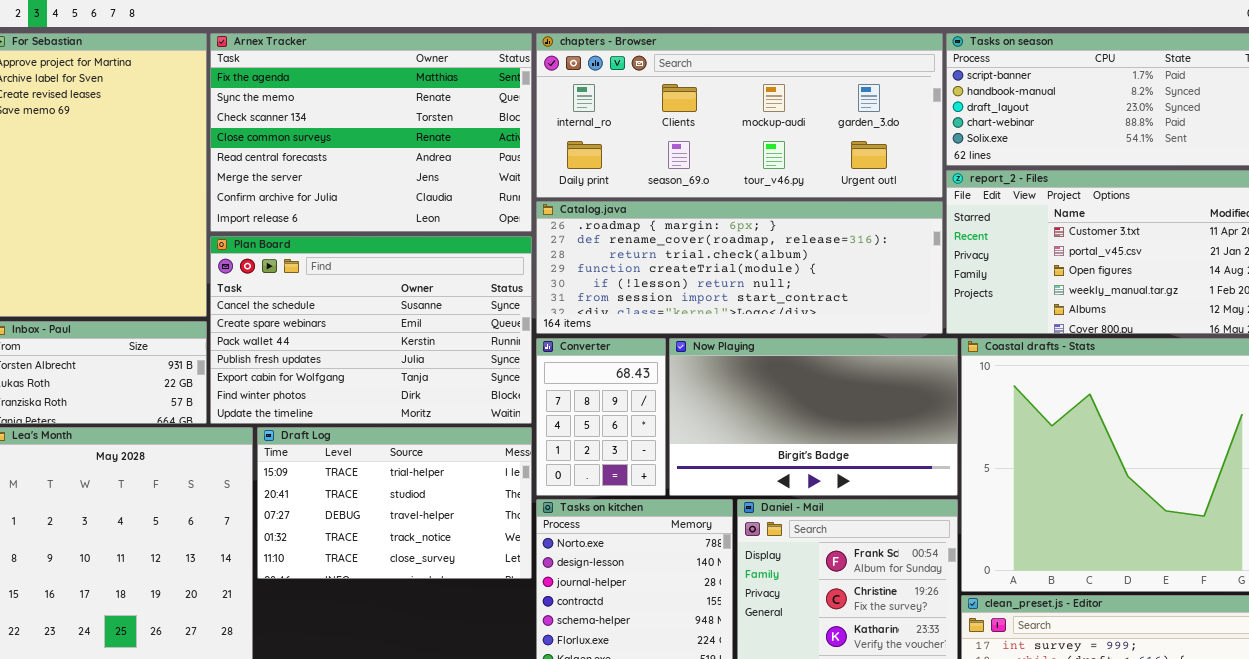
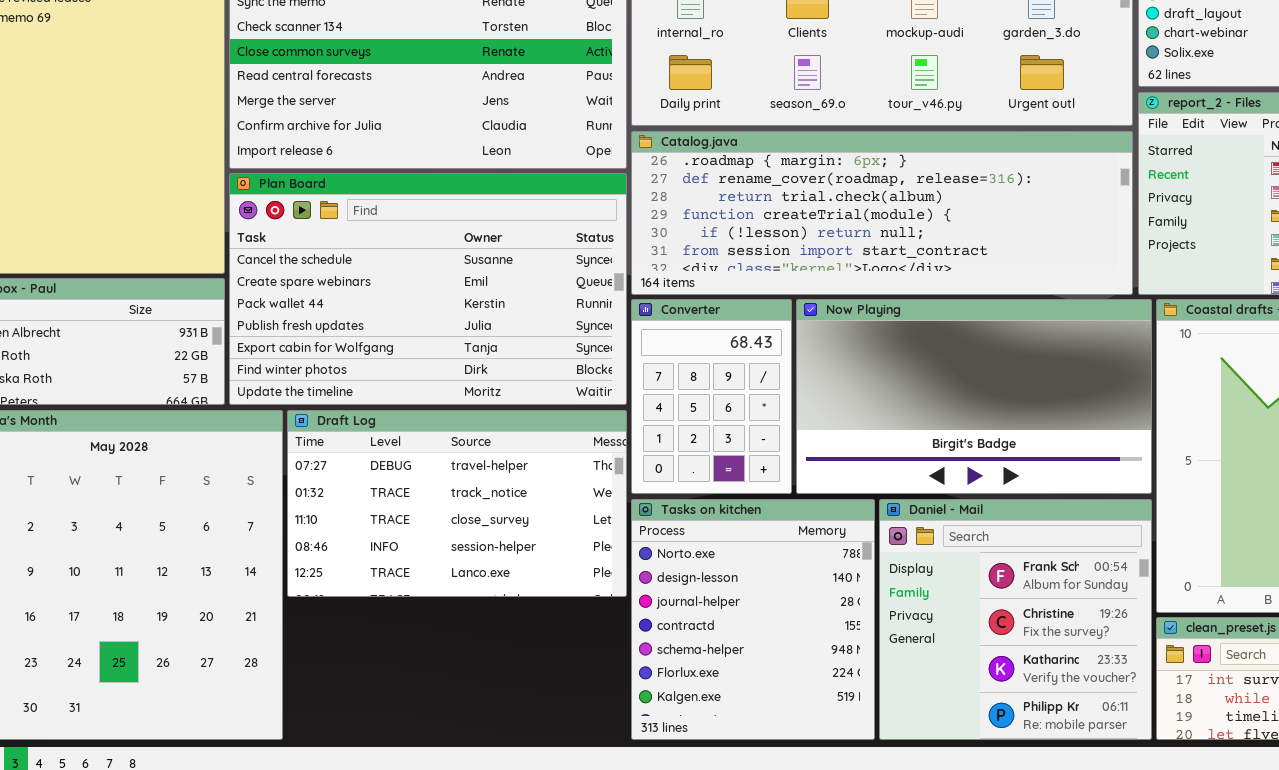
Draft Log: [257,427,532,579] -> [287,410,627,597], scrolled down 2 rows

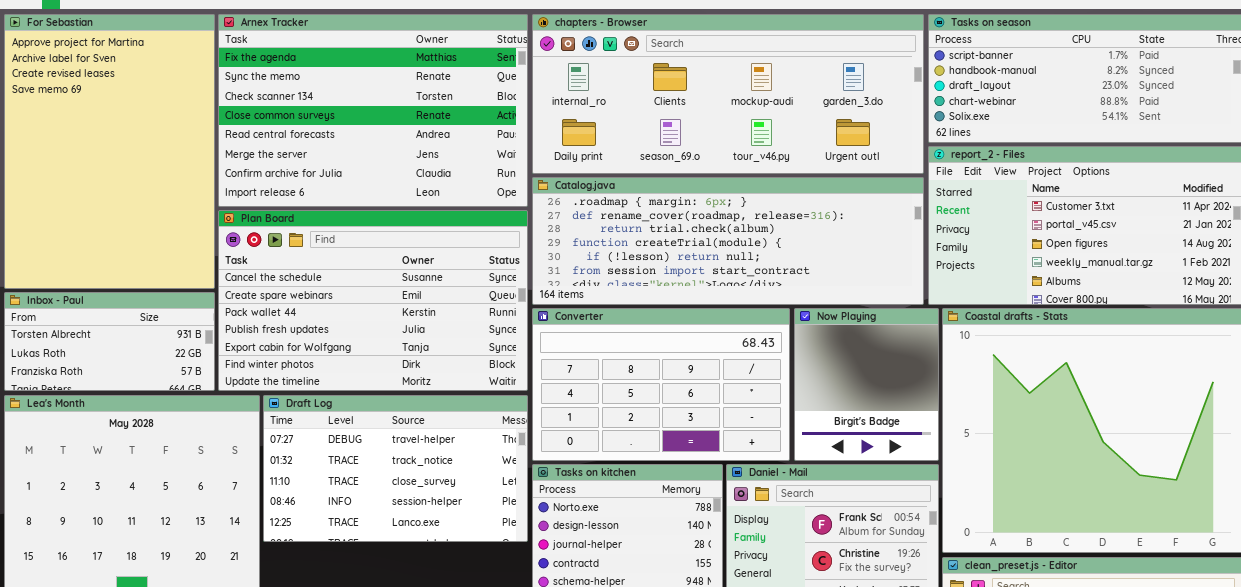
Converter: [631,299,792,494] -> [532,308,790,461], resized
Now Playing: [796,299,1152,494] -> [794,308,939,461], resized

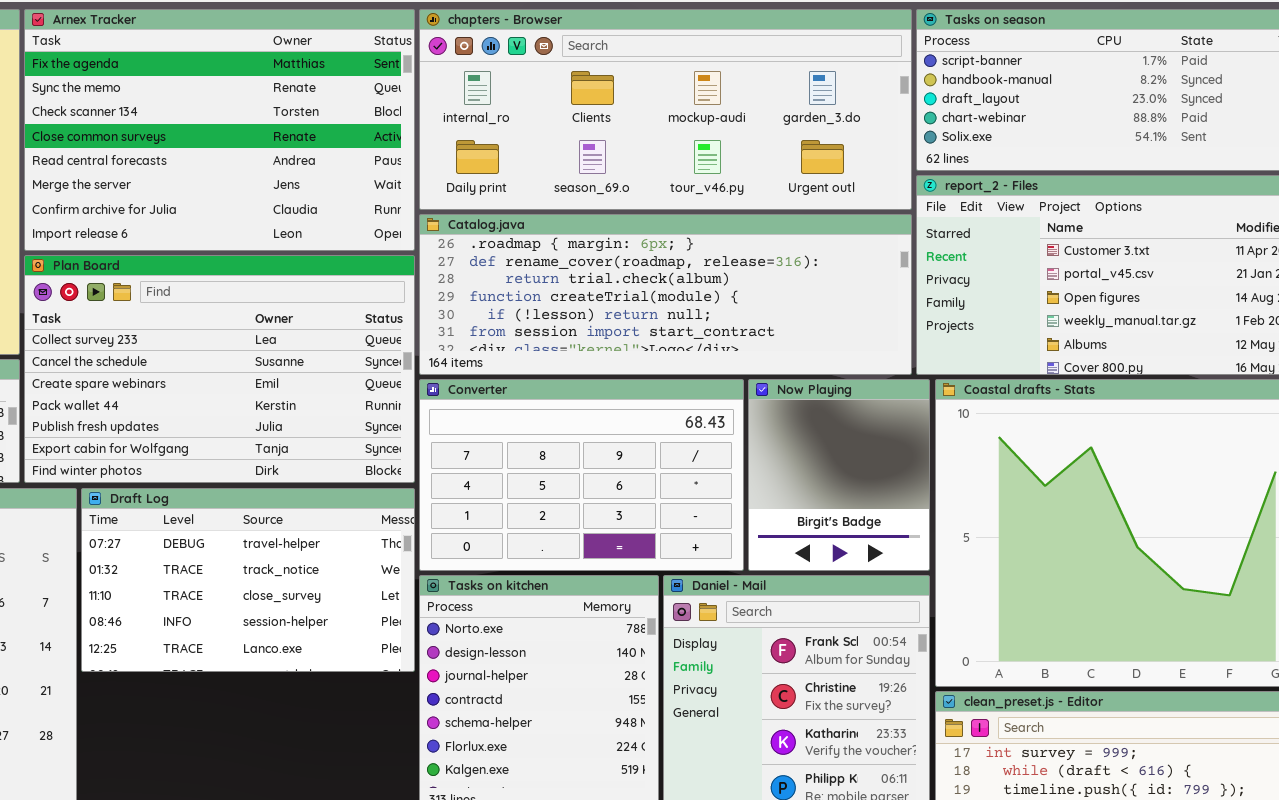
Plan Board: [218,210,528,391] -> [24,255,415,483], scrolled up 1 row

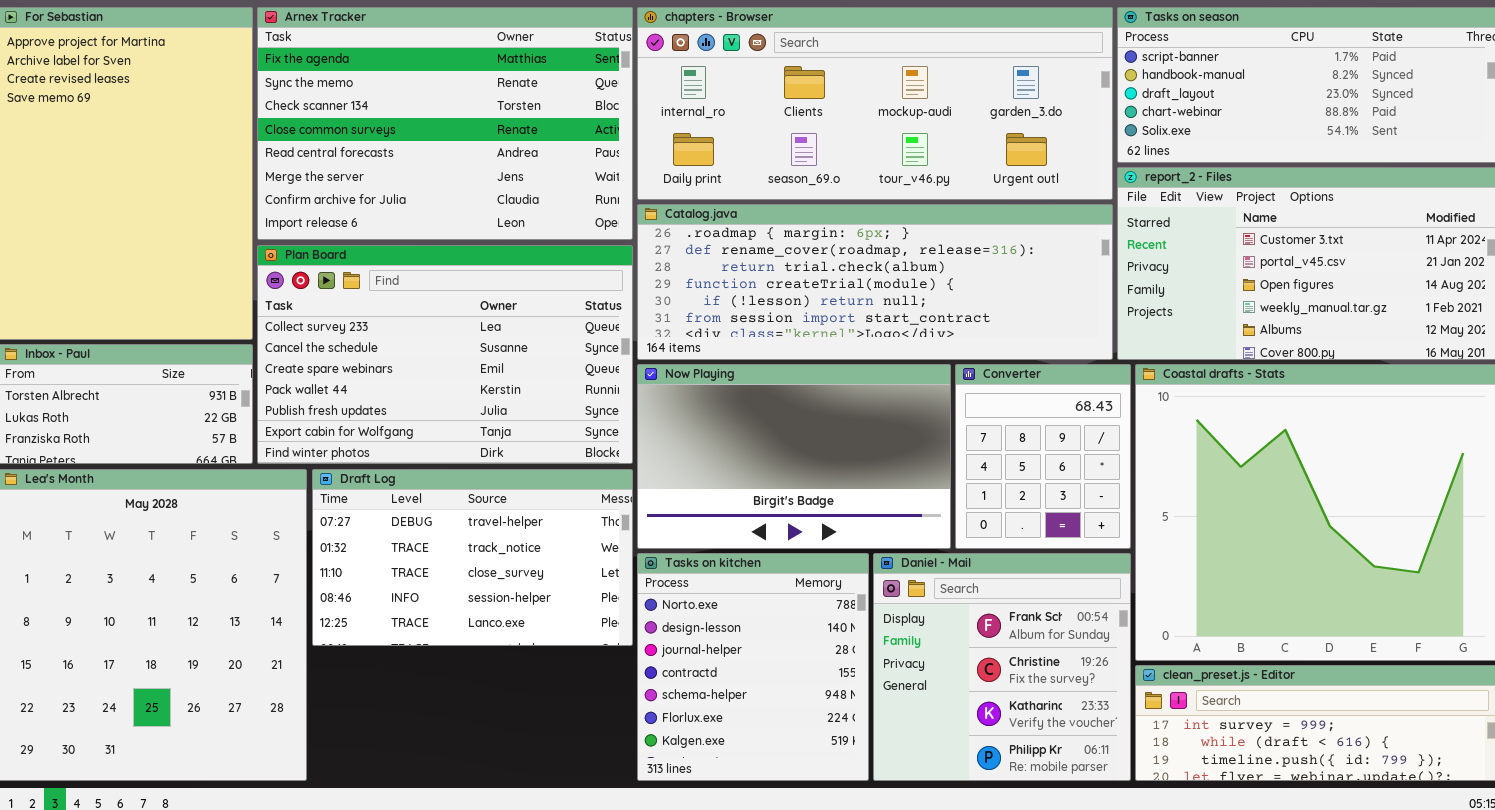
Converter: [419,379,744,571] -> [955,364,1131,549], moved, resized
Now Playing: [748,379,930,571] -> [637,364,951,549], moved, resized

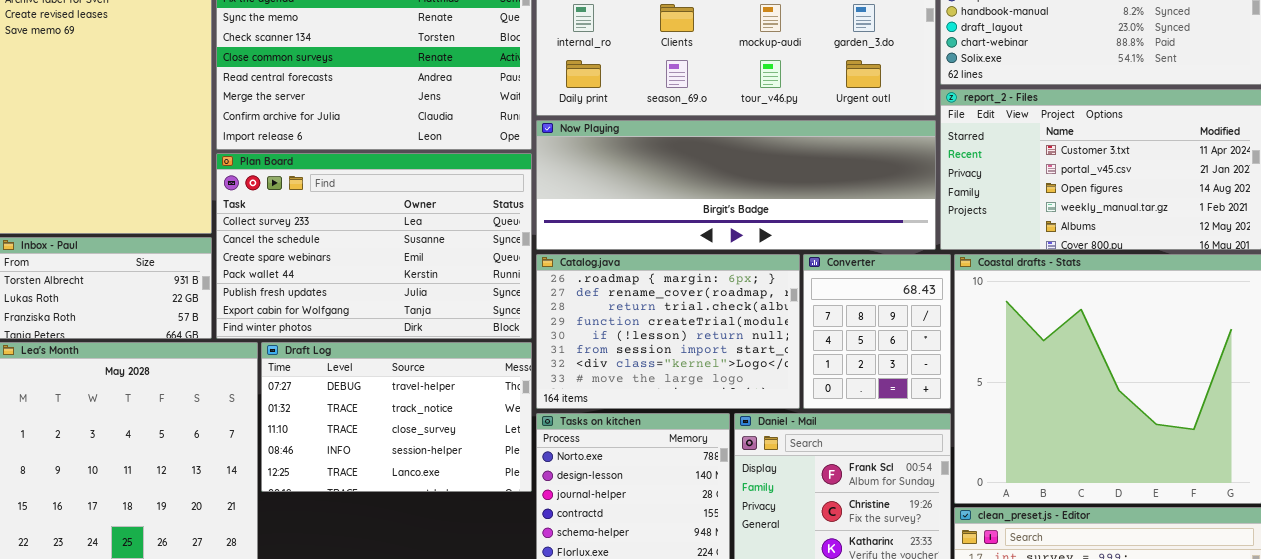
Catalog.java: [637,204,1113,360] -> [536,254,800,409], moved, resized
Now Playing: [637,364,951,549] -> [536,120,936,250], moved, resized

